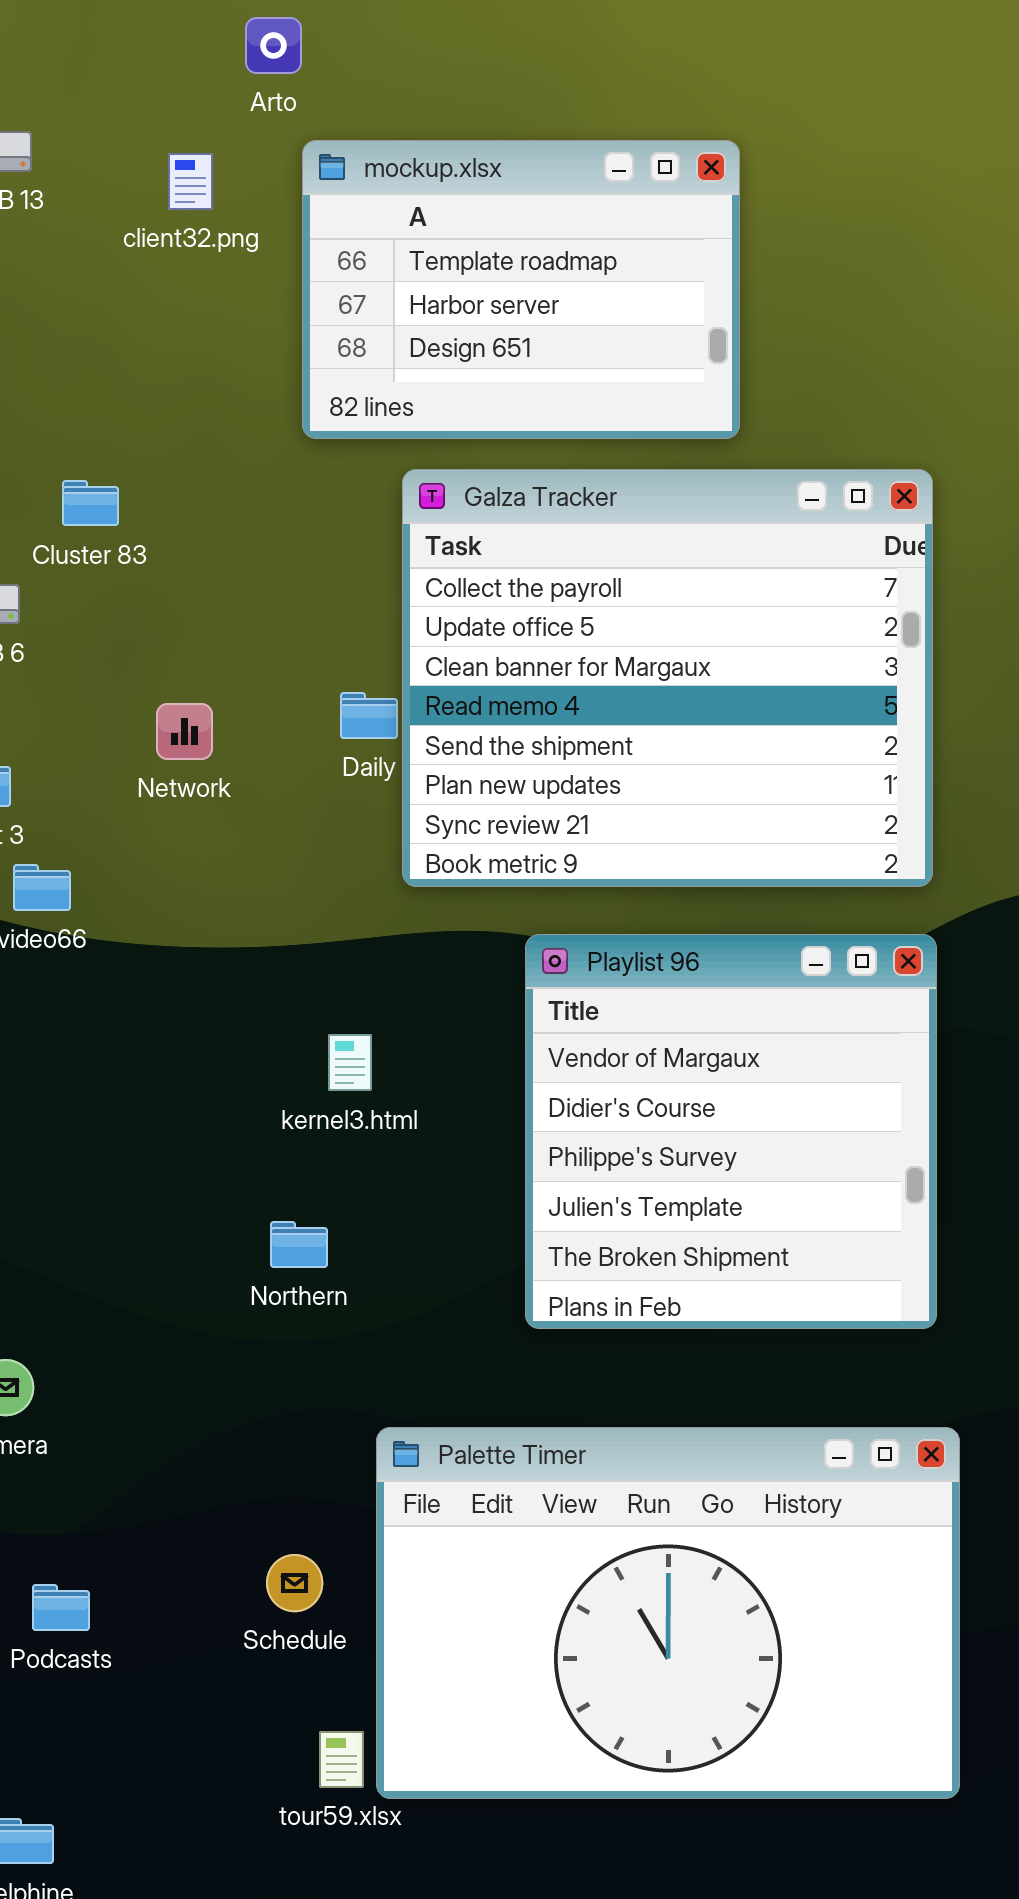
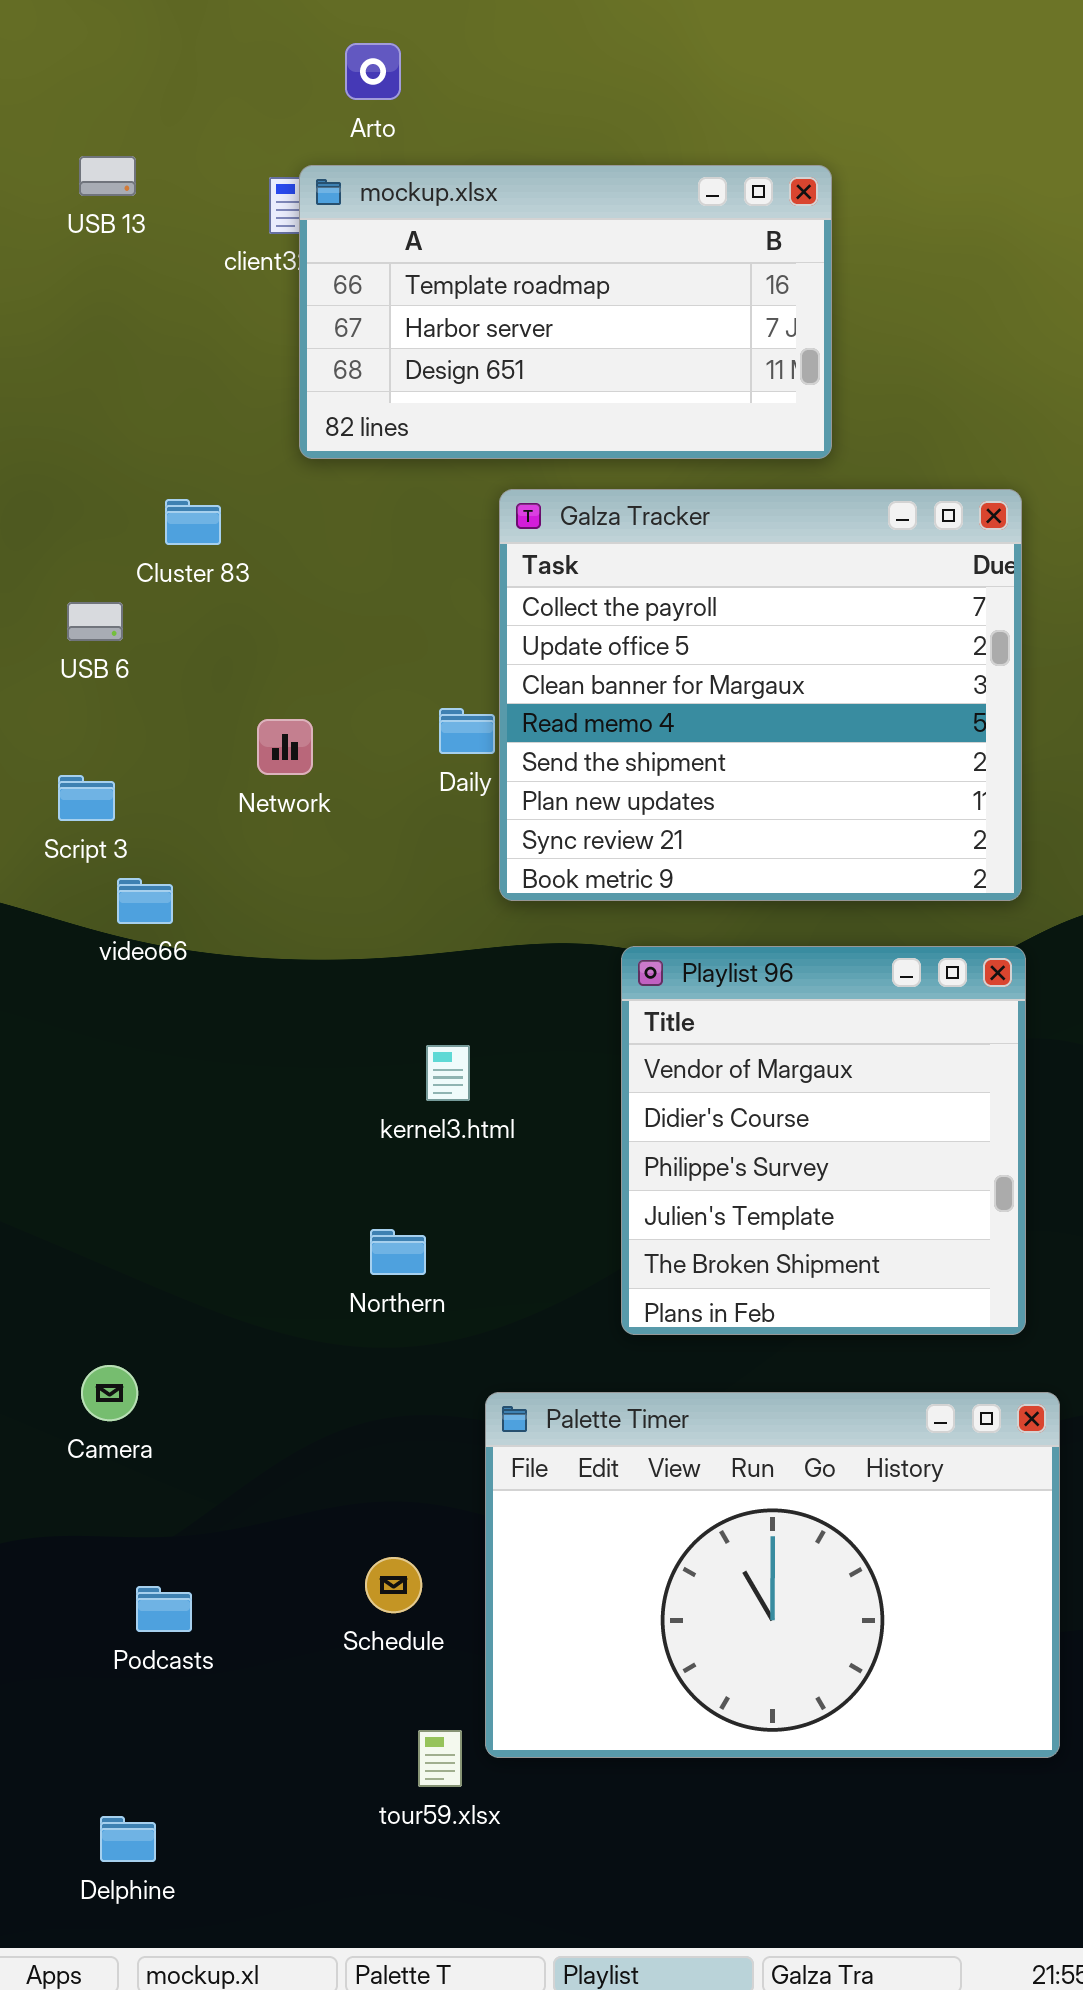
mockup.xlsx: [302,140,740,439] -> [299,165,832,459], resized
Palette Timer: [376,1427,960,1799] -> [485,1392,1060,1758], moved

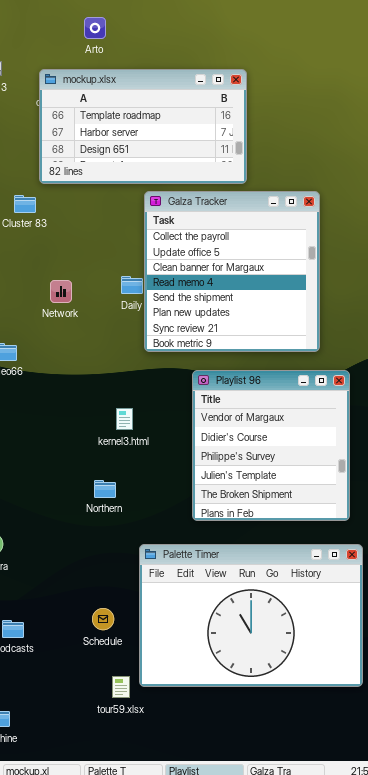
mockup.xlsx: [299,165,832,459] -> [39,69,247,184], moved
Galza Tracker: [499,489,1022,901] -> [144,191,320,352], resized

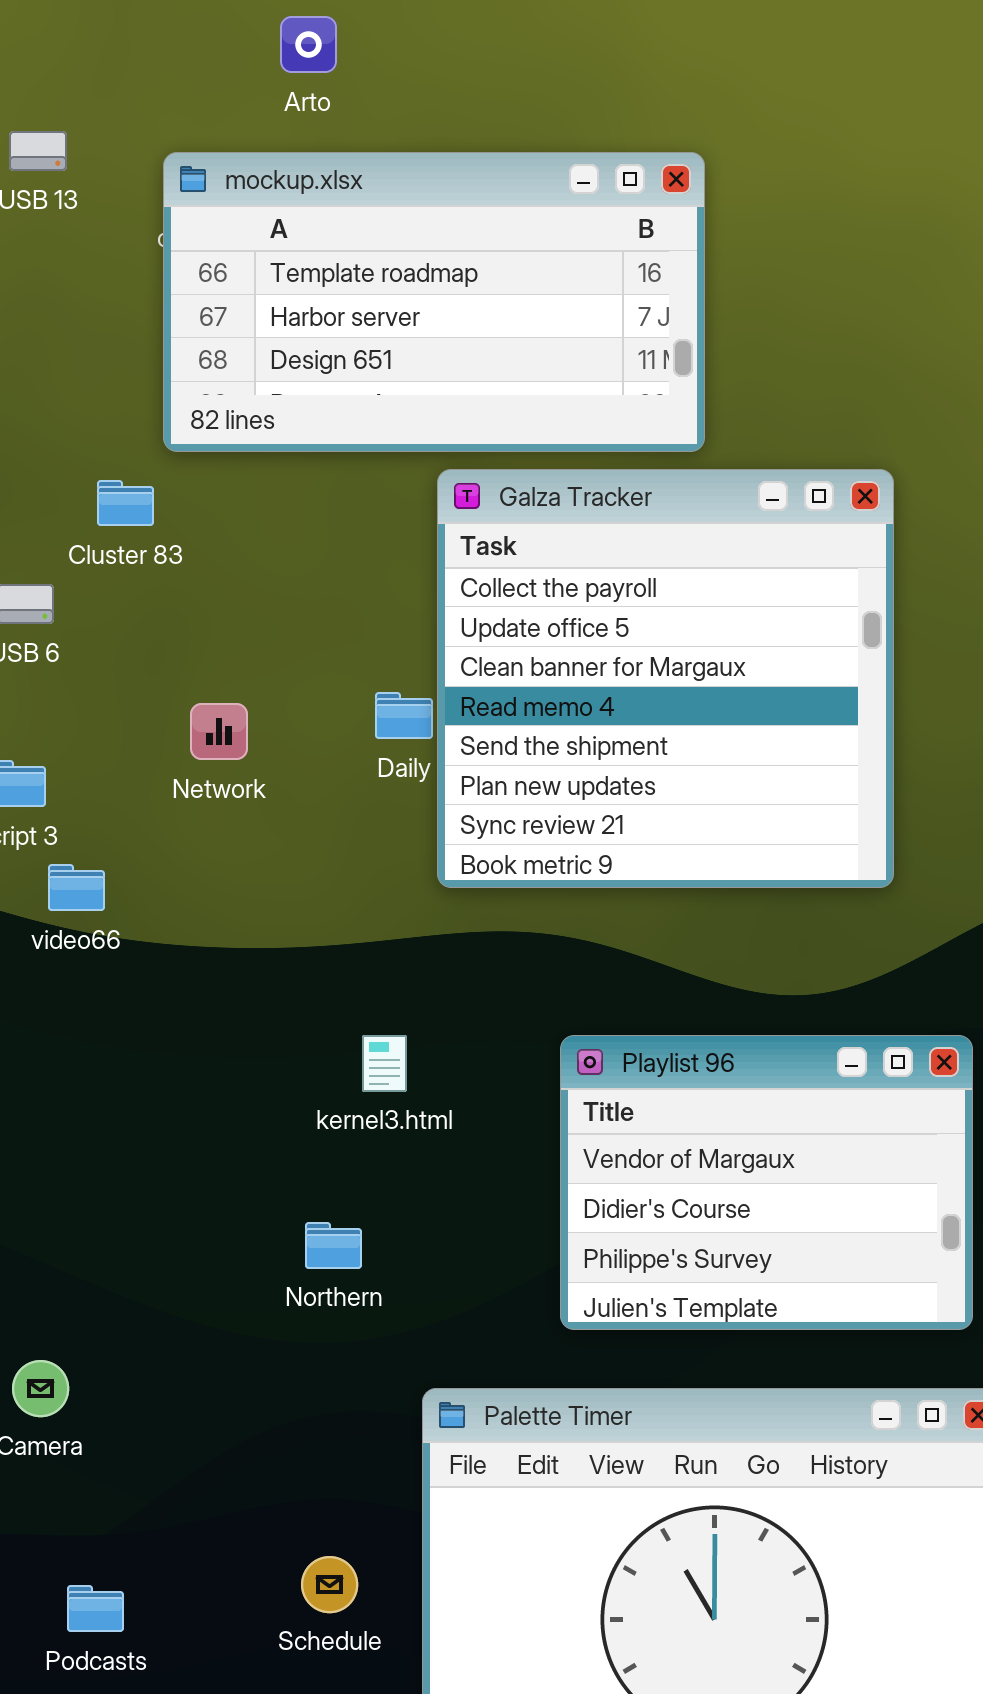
Playlist 96: [192,370,350,521] -> [560,1035,973,1330], resized

